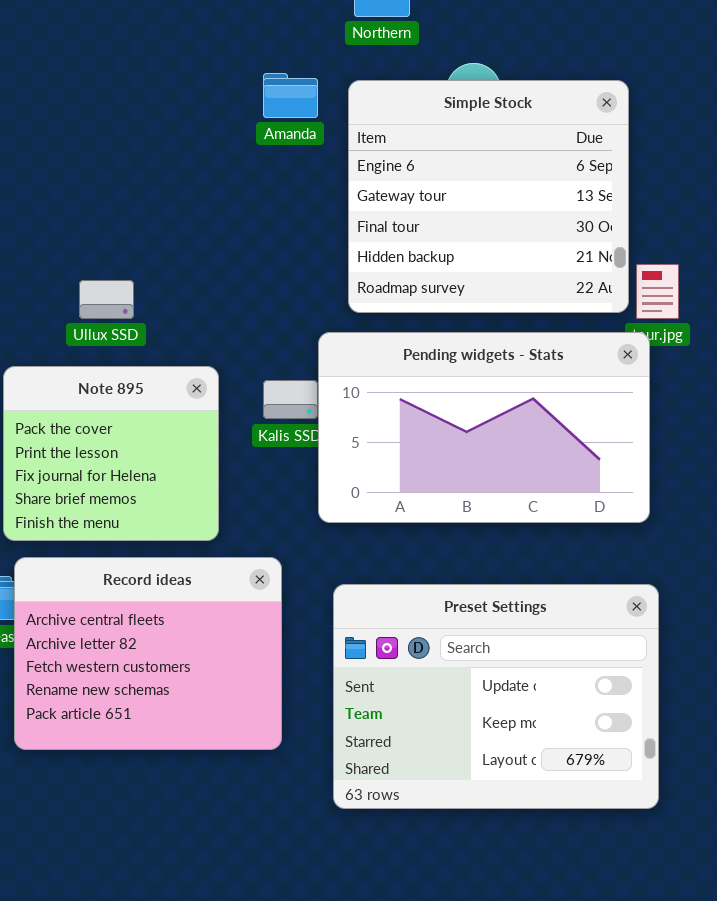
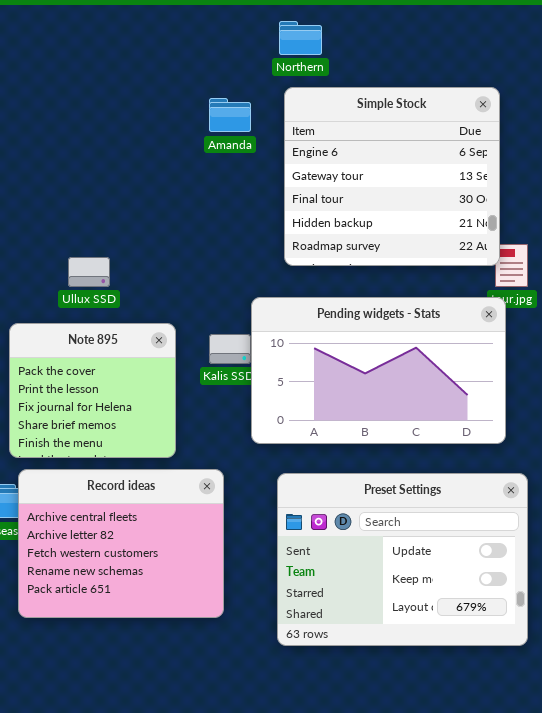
Simple Stock: [348,80,629,313] -> [284,87,500,266], moved
Preset Settings: [333,584,659,809] -> [277,473,528,646], moved

